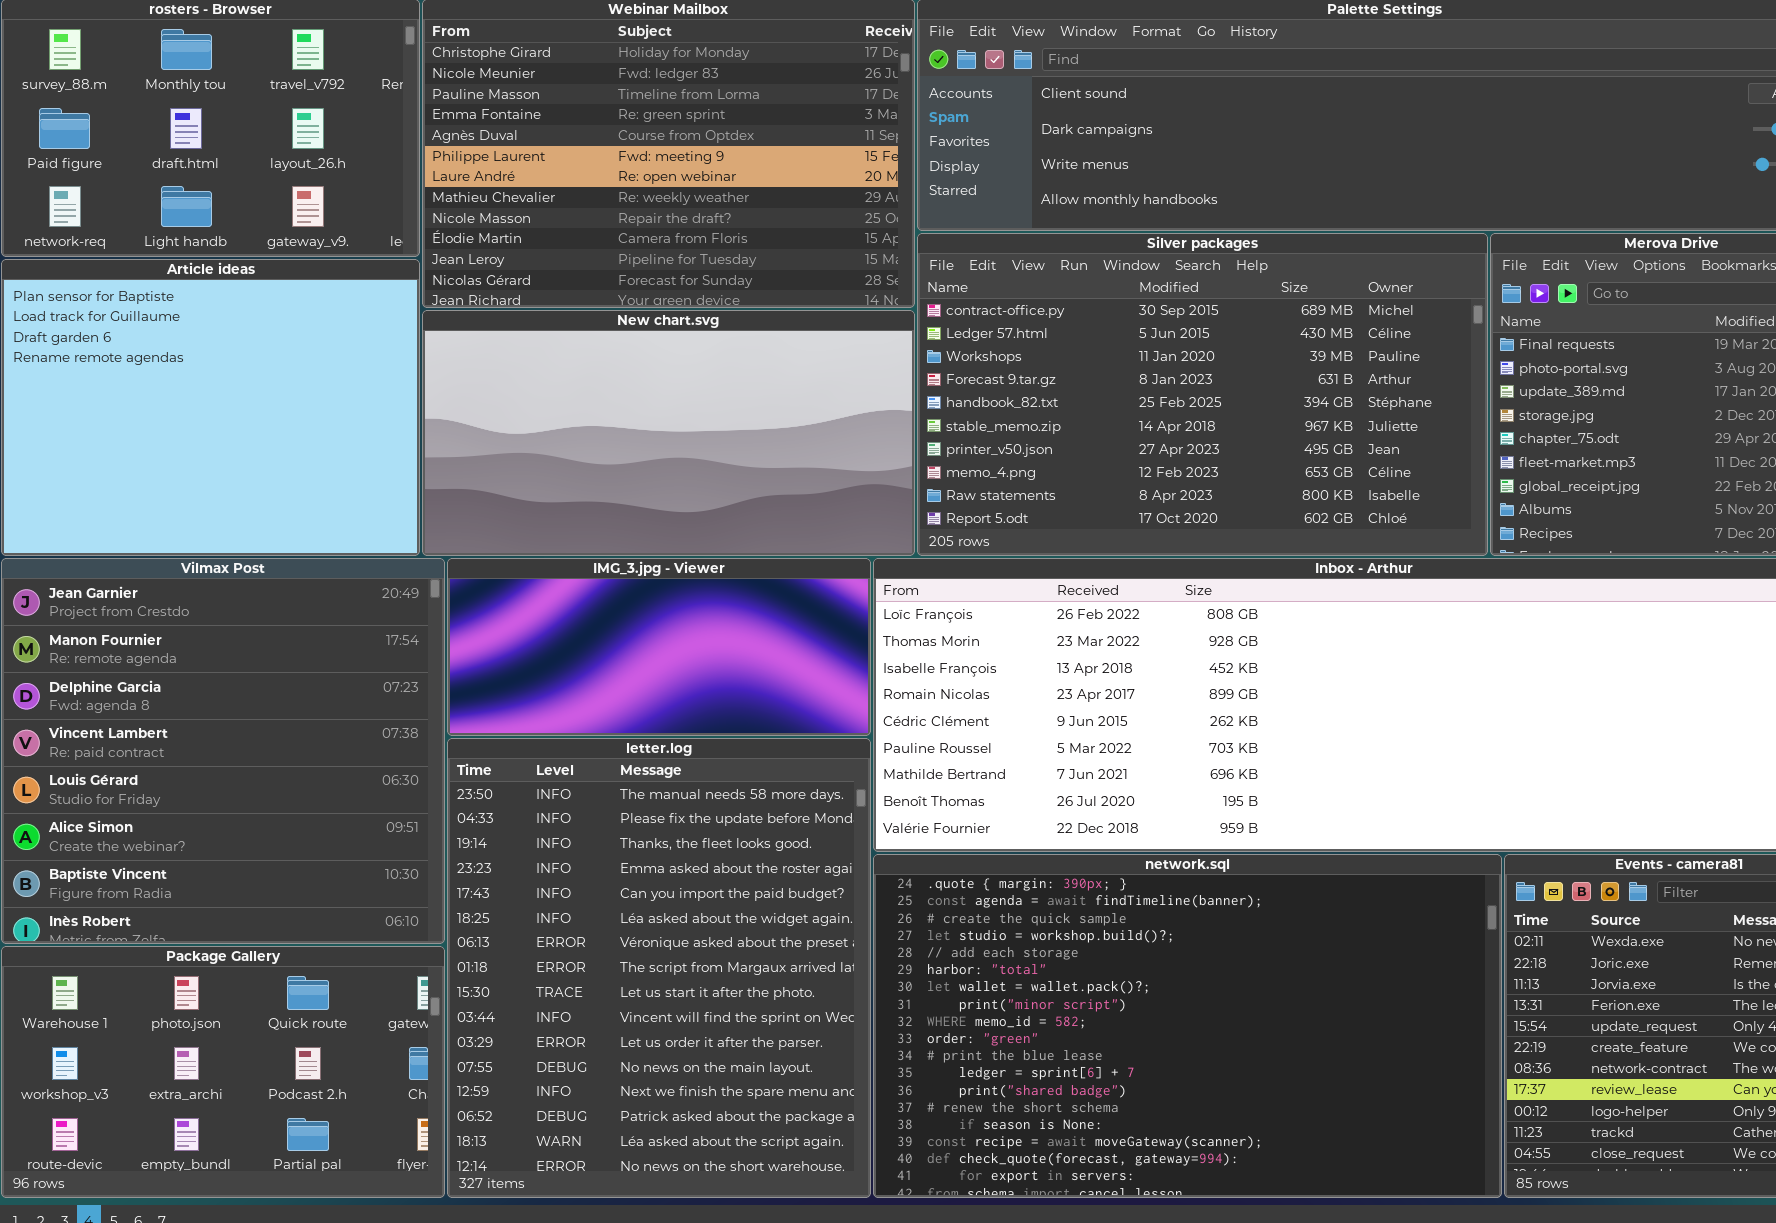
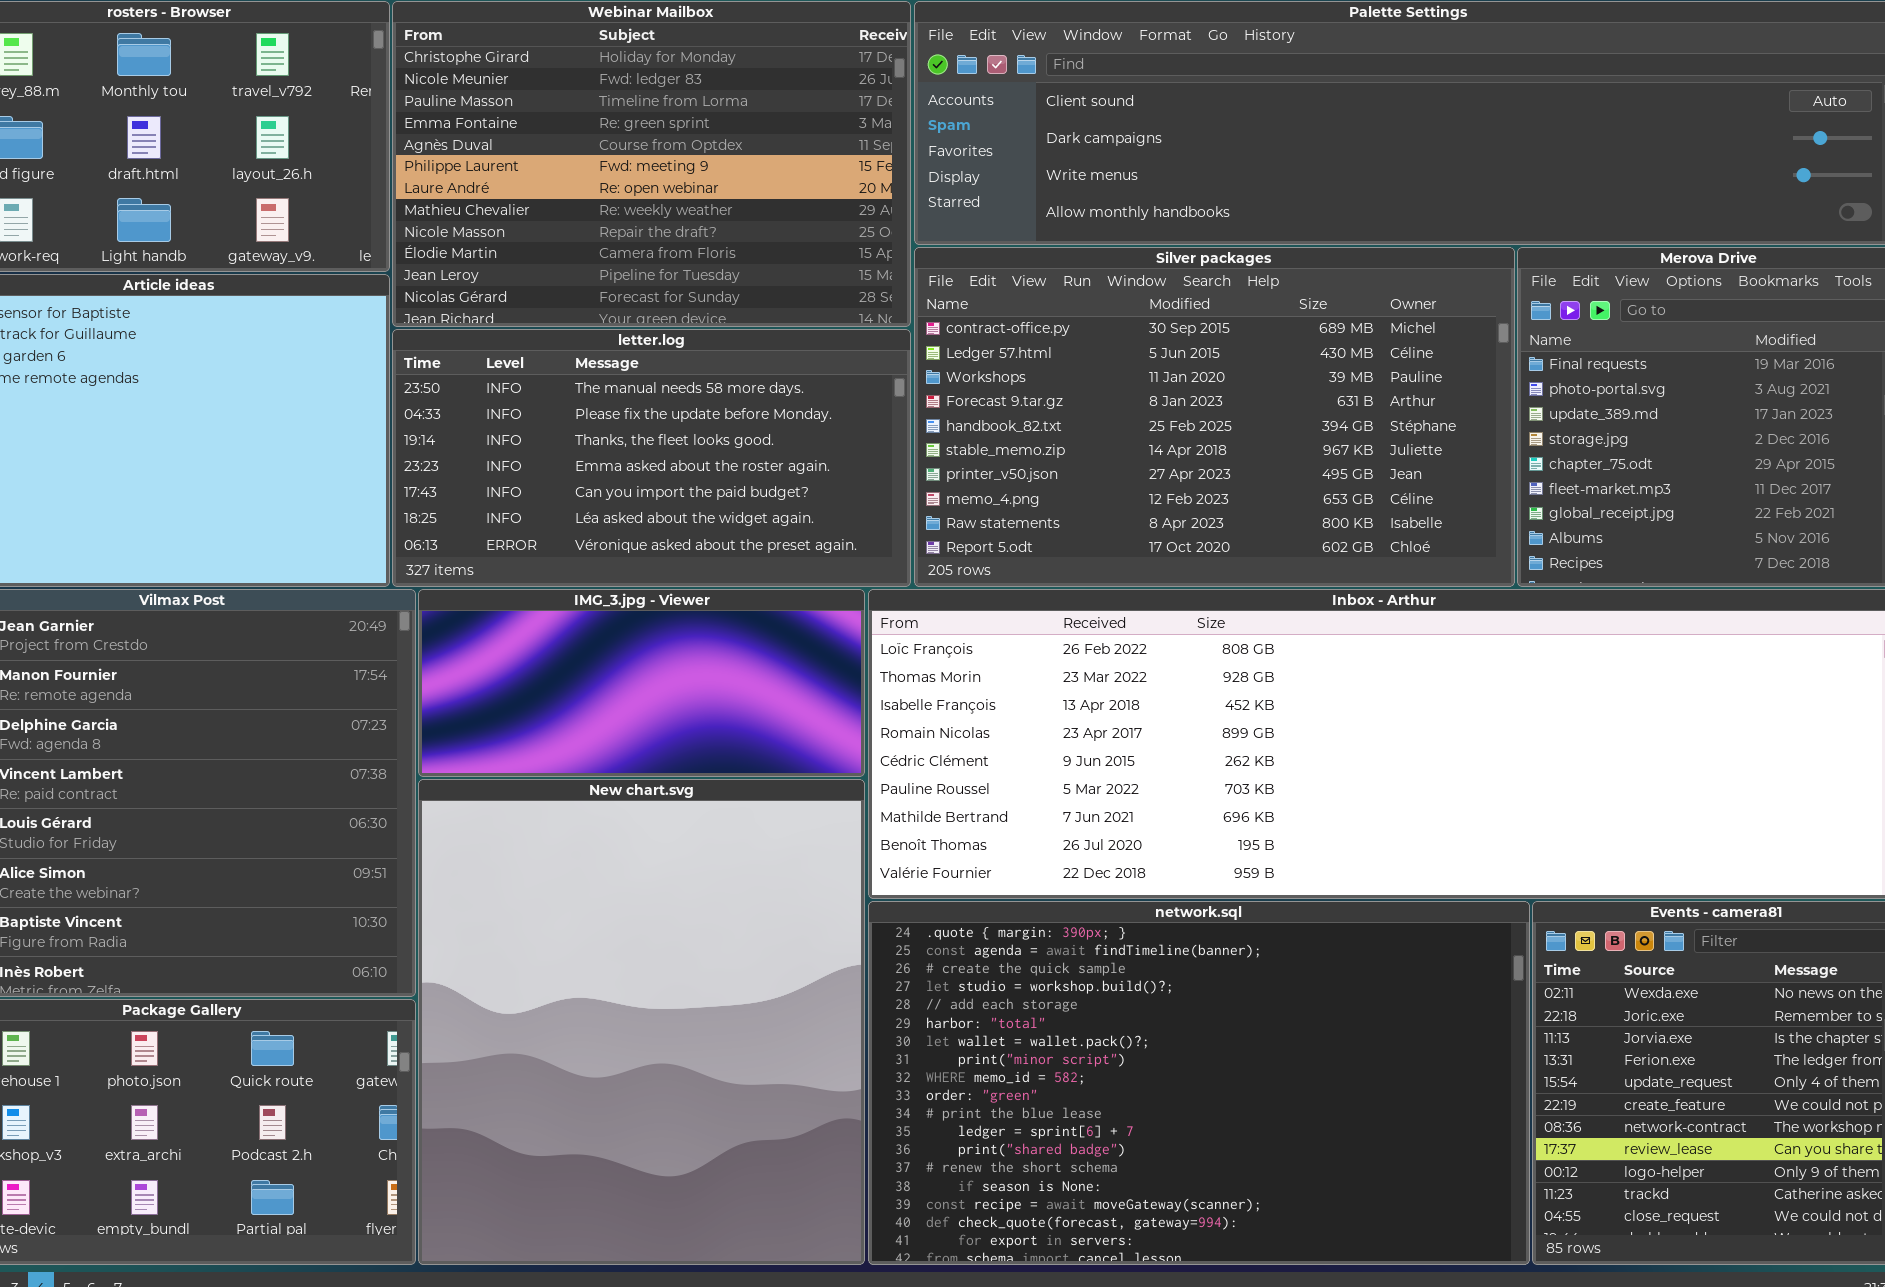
New chart.svg: [422,310,915,556] -> [418,779,865,1265], moved, resized
letter.log: [447,738,871,1198] -> [392,329,911,587], moved, resized

